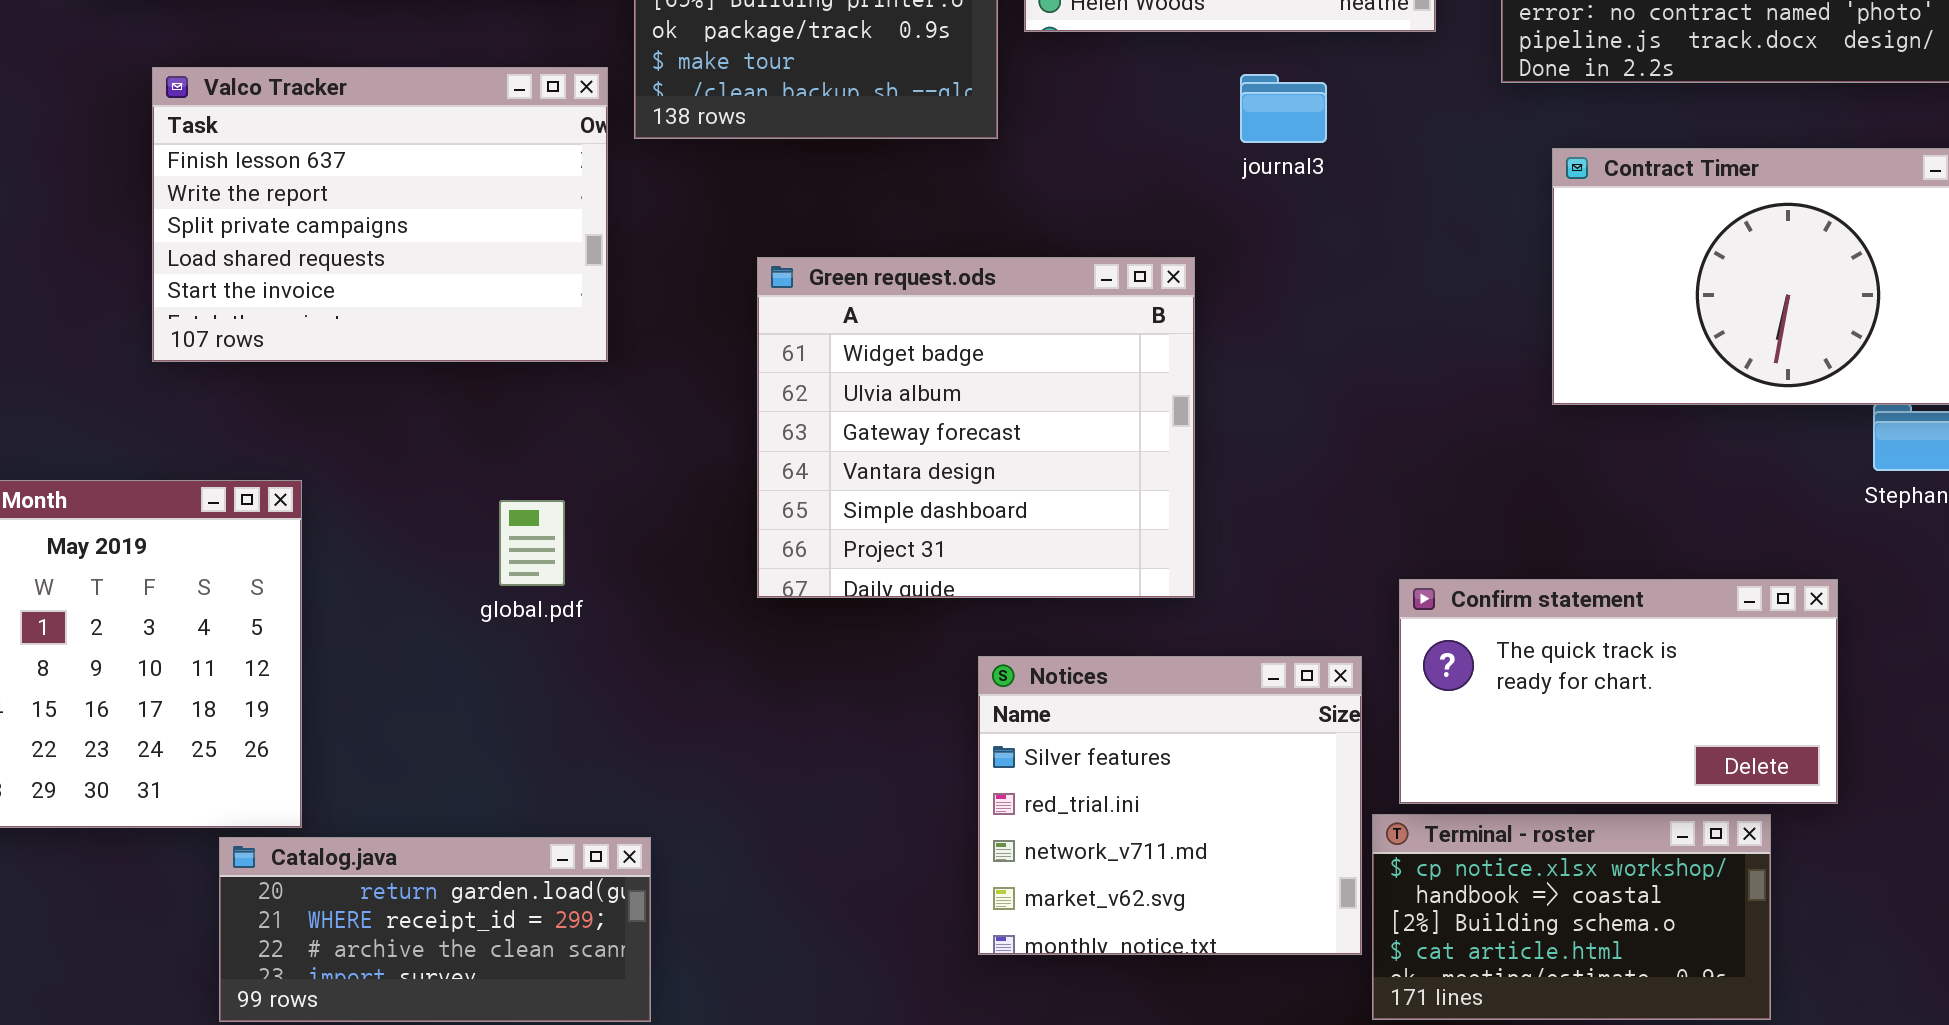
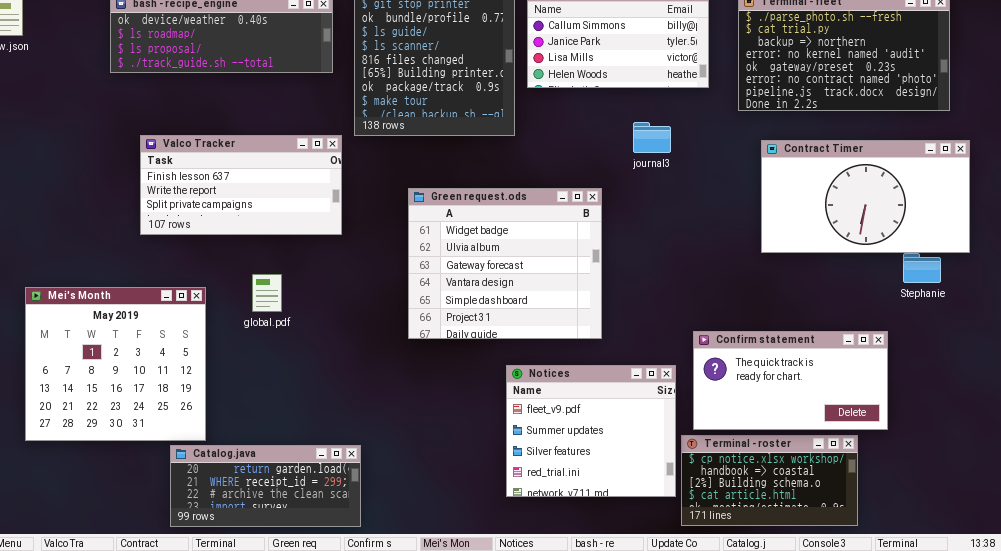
Valco Tracker: [152,67,608,362] -> [140,135,342,235], resized
journal3: [1240,74,1327,143] -> [633,122,671,153], moved
global.pdf: [499,500,565,586] -> [252,274,282,312], moved
Notices: [978,656,1362,955] -> [506,365,676,497], scrolled up 2 rows

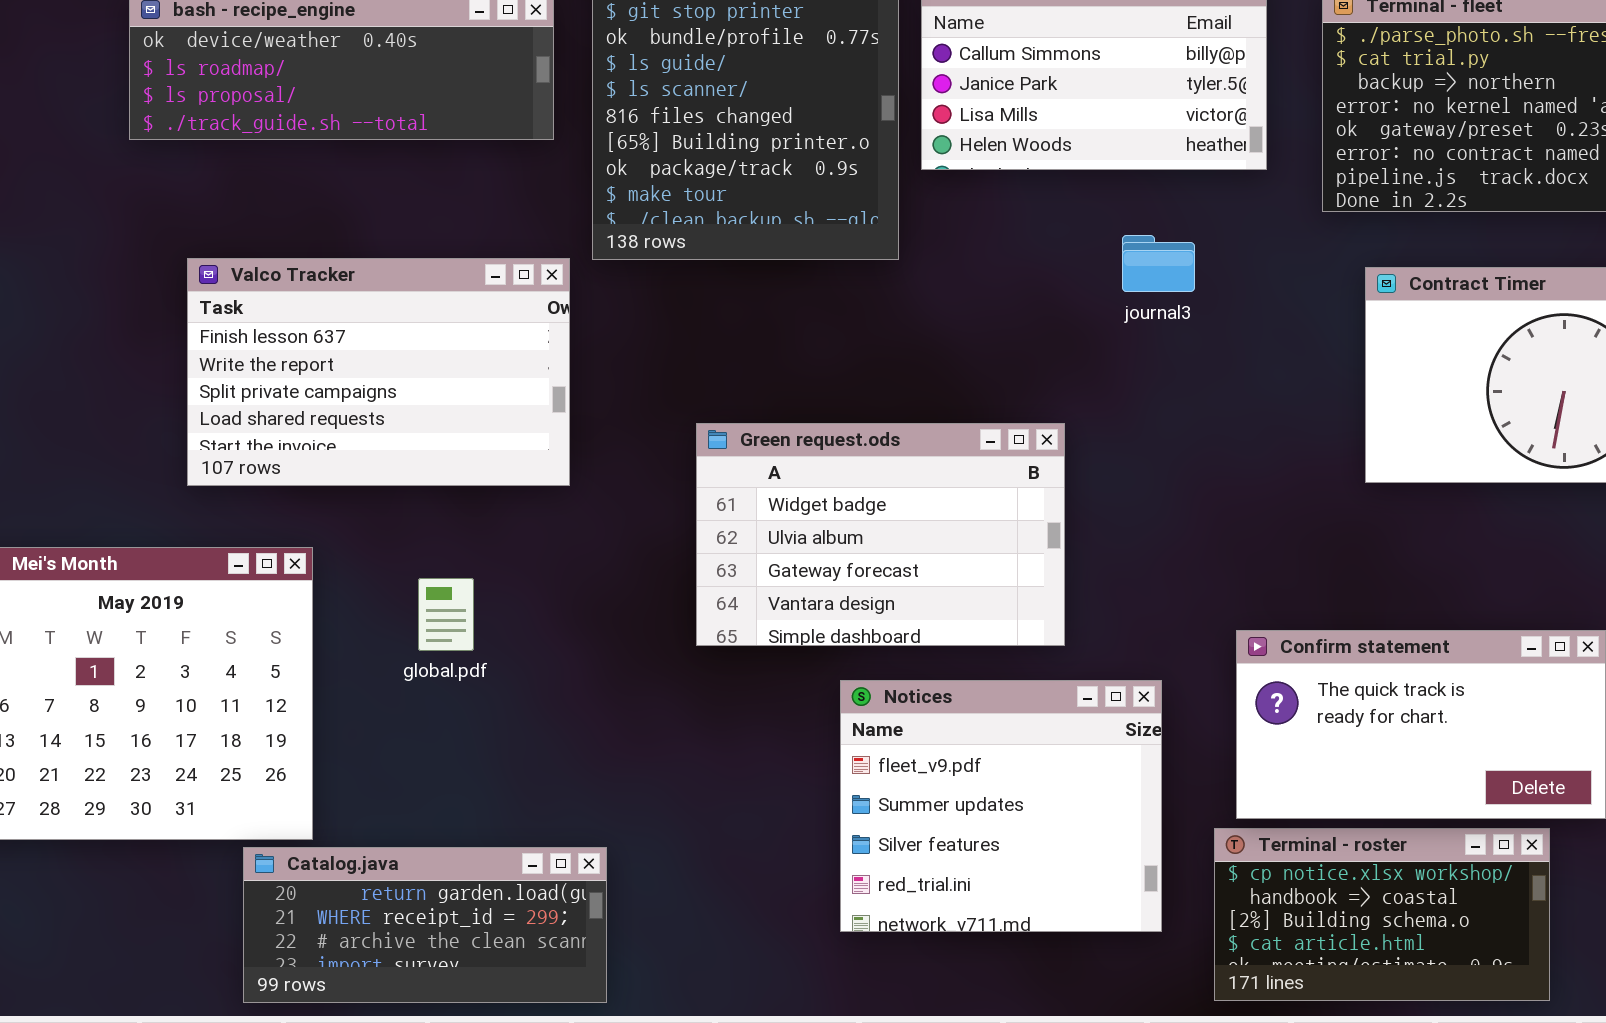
Valco Tracker: [140,135,342,235] -> [187,258,570,486], resized
Green request.ods: [408,188,602,339] -> [696,423,1065,646], resized
global.pdf: [252,274,282,312] -> [418,578,474,651], moved
Notices: [506,365,676,497] -> [840,680,1162,932], moved

